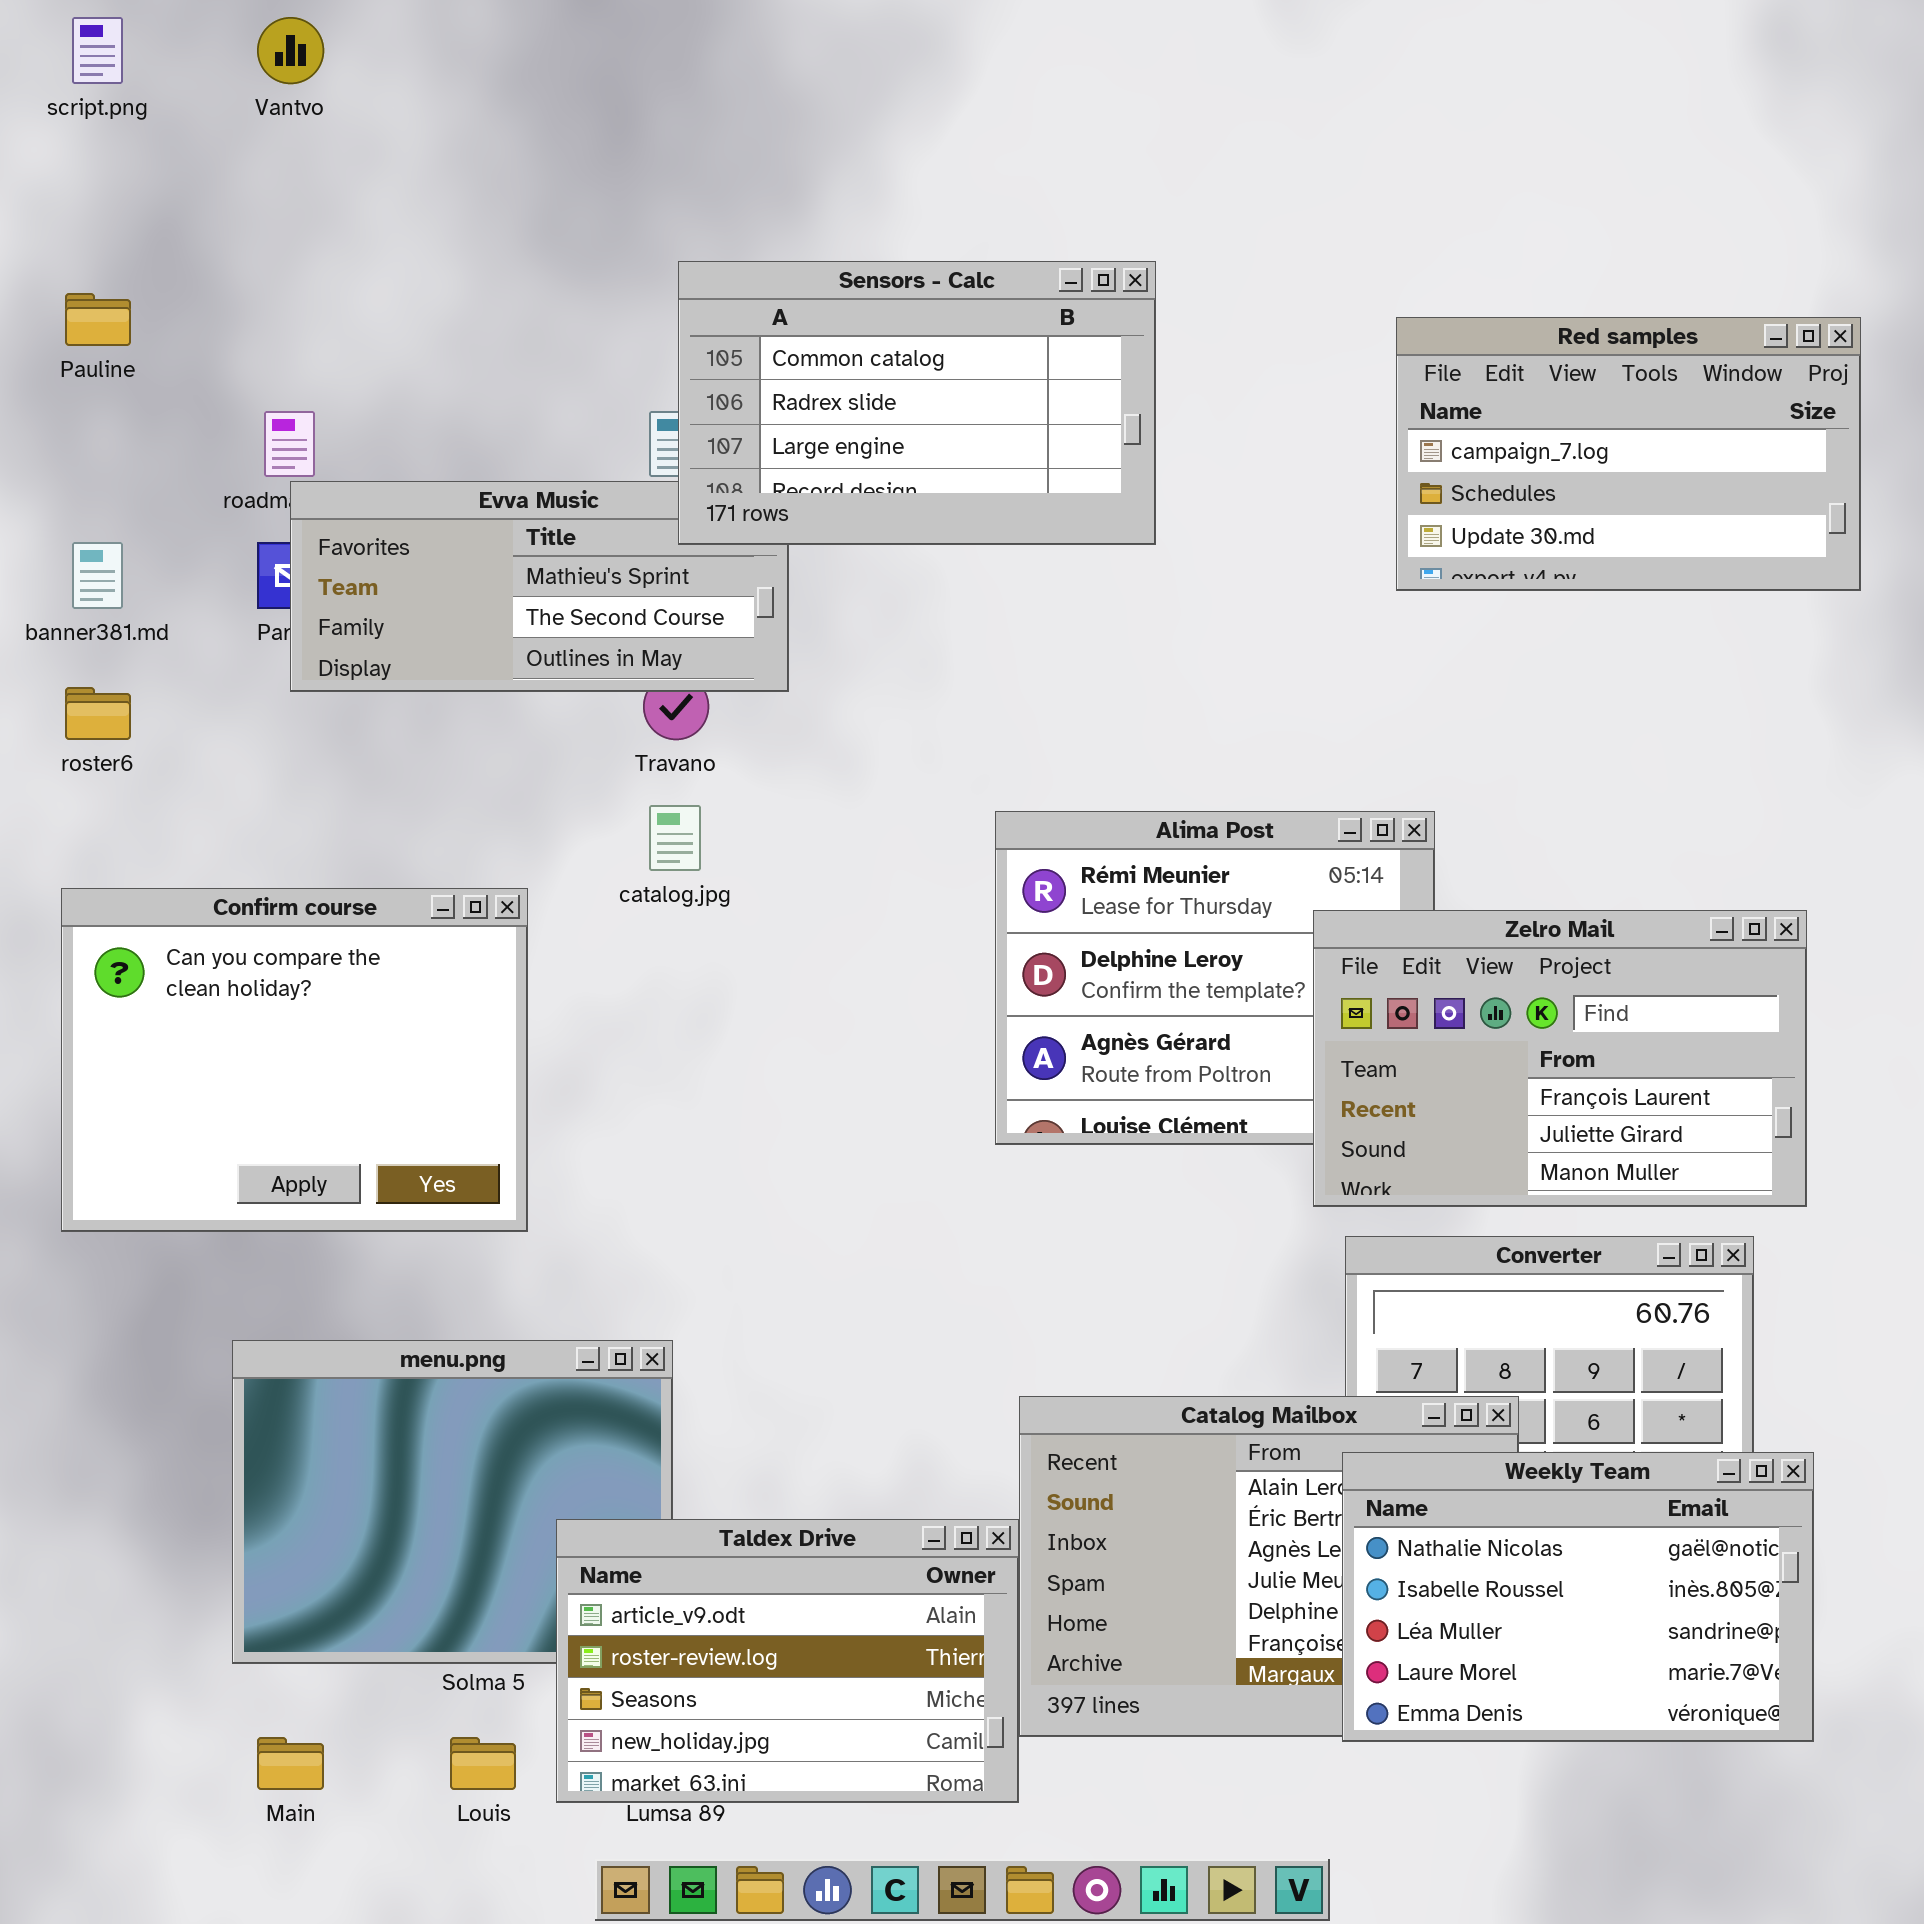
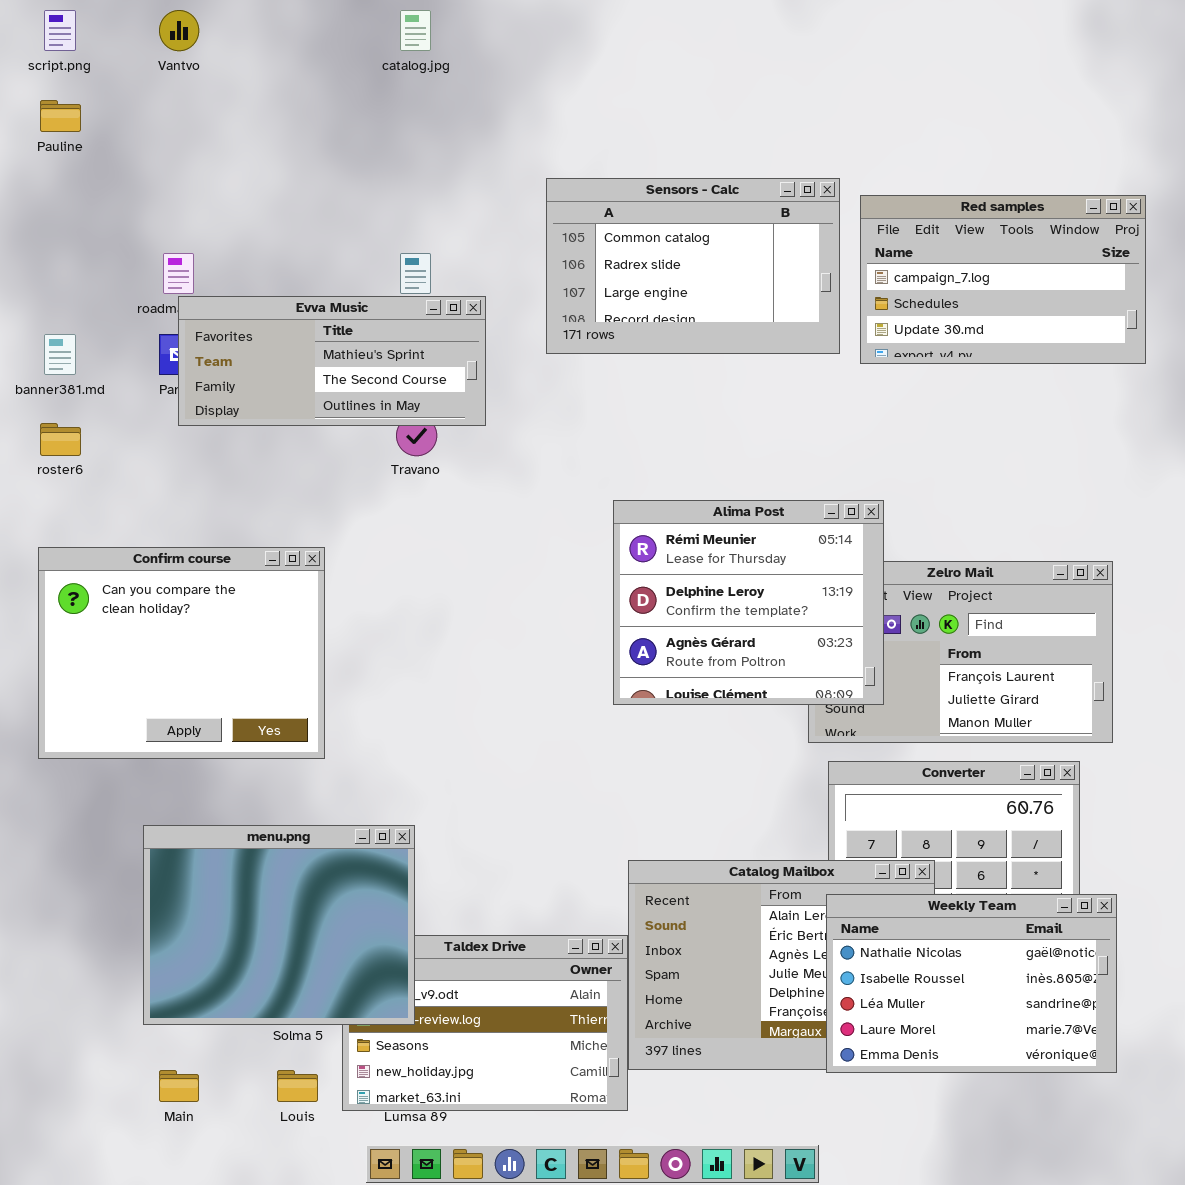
Sensors - Calc: [678,261,1156,545] -> [546,178,840,354], moved
Pauline: [65,293,131,346] -> [40,100,81,132], moved
catalog.jpg: [649,805,701,871] -> [400,10,431,51], moved
Alima Post: [995,811,1435,1145] -> [613,500,884,705], raised
menu.png: [232,1340,673,1664] -> [143,825,415,1025], raised

